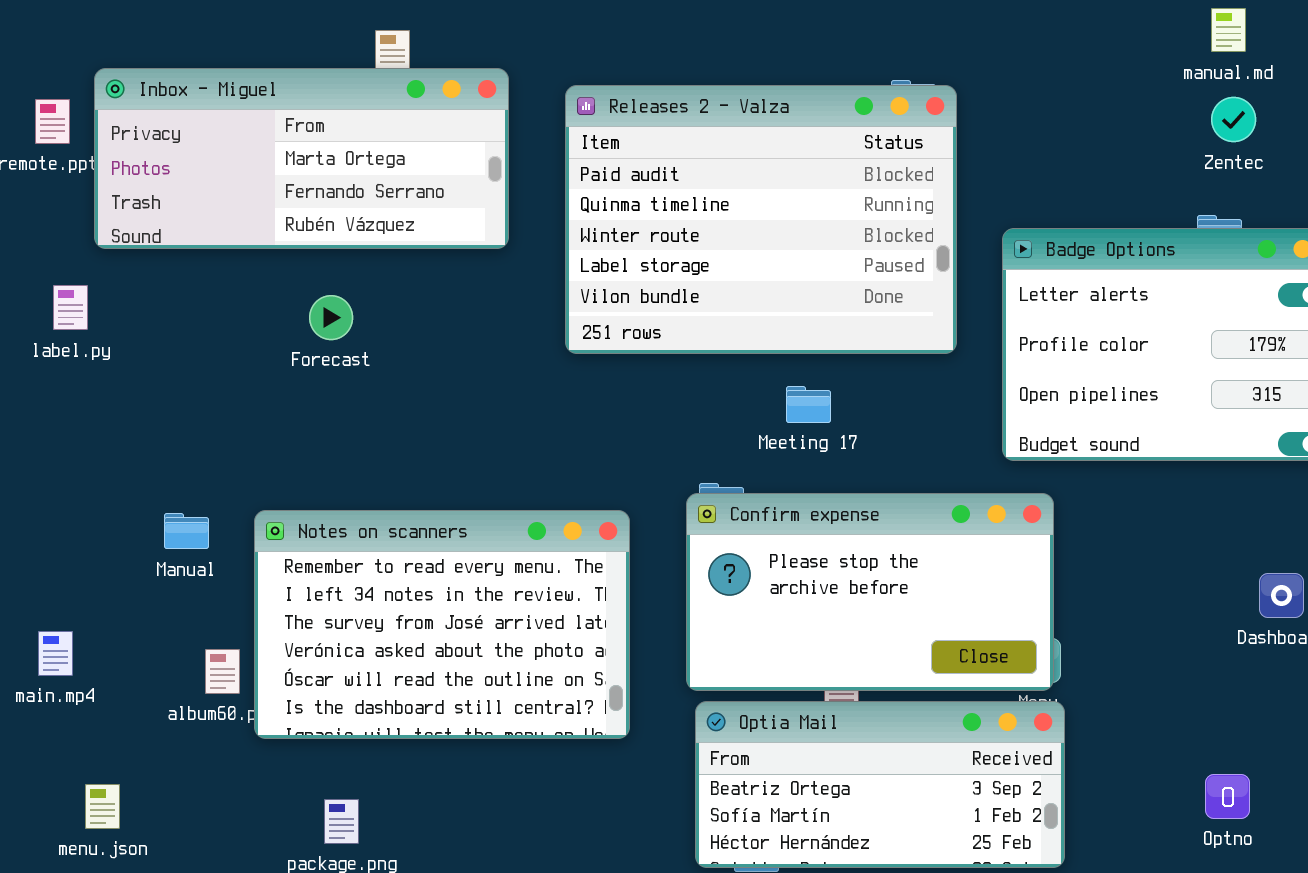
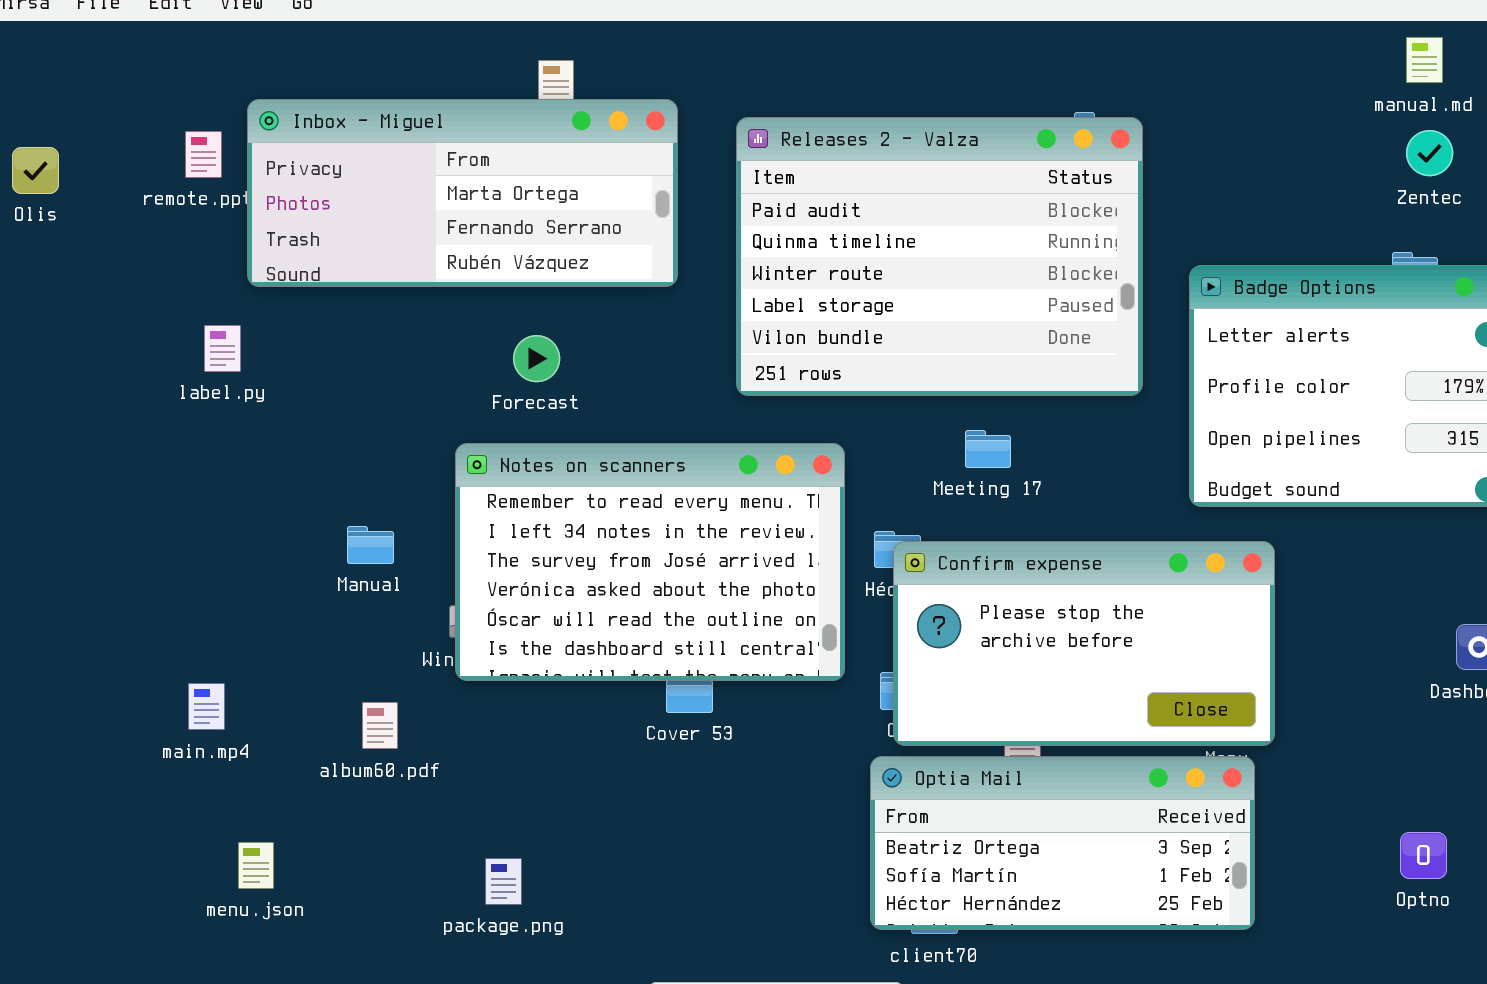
Forecast: [309,295,353,340] -> [513,335,560,382], moved
Confirm expense: [686,493,1054,691] -> [893,541,1275,746], moved
Notes on scanners: [254,510,630,739] -> [455,443,845,681], moved
Manual: [164,513,209,549] -> [347,526,394,564], moved

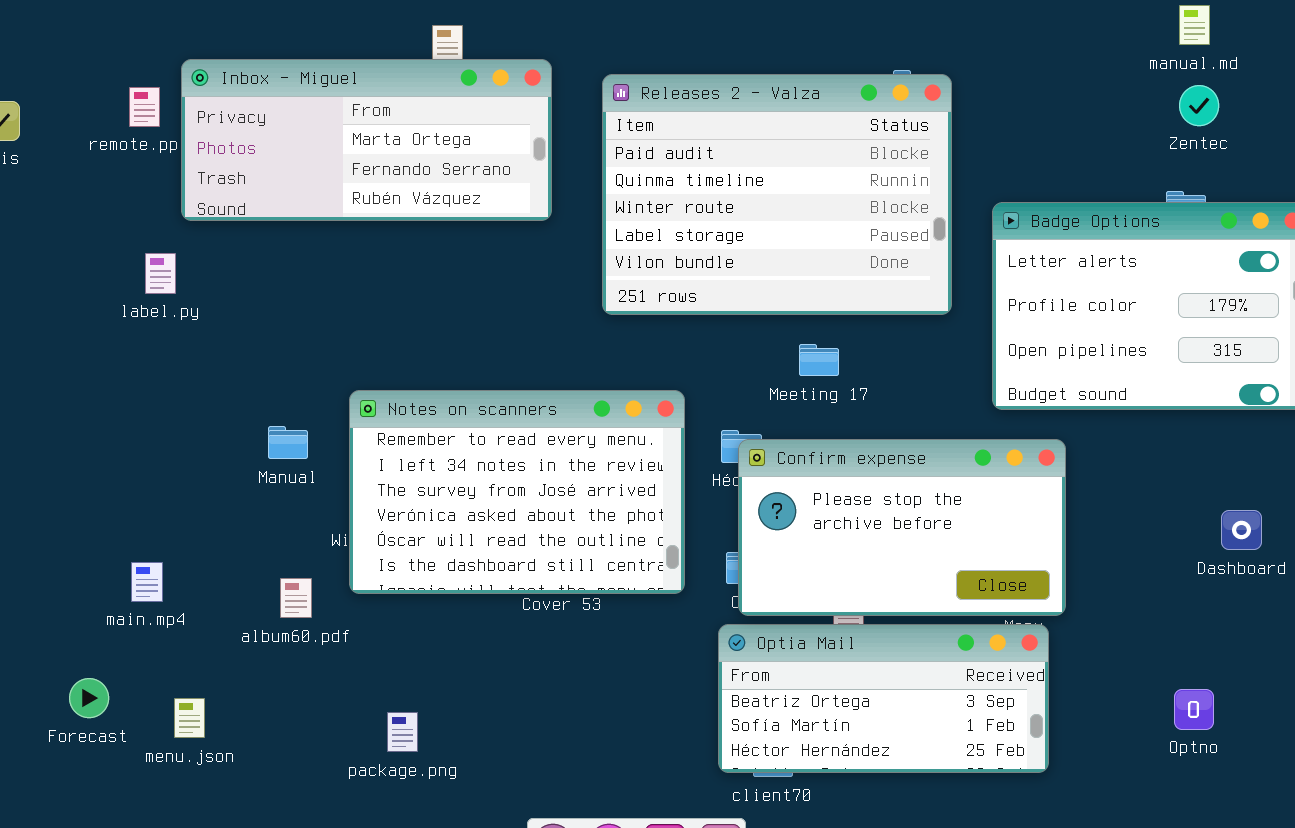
Forecast: [513,335,560,382] -> [69,678,109,718], moved
Notes on scanners: [455,443,845,681] -> [349,390,685,594], moved

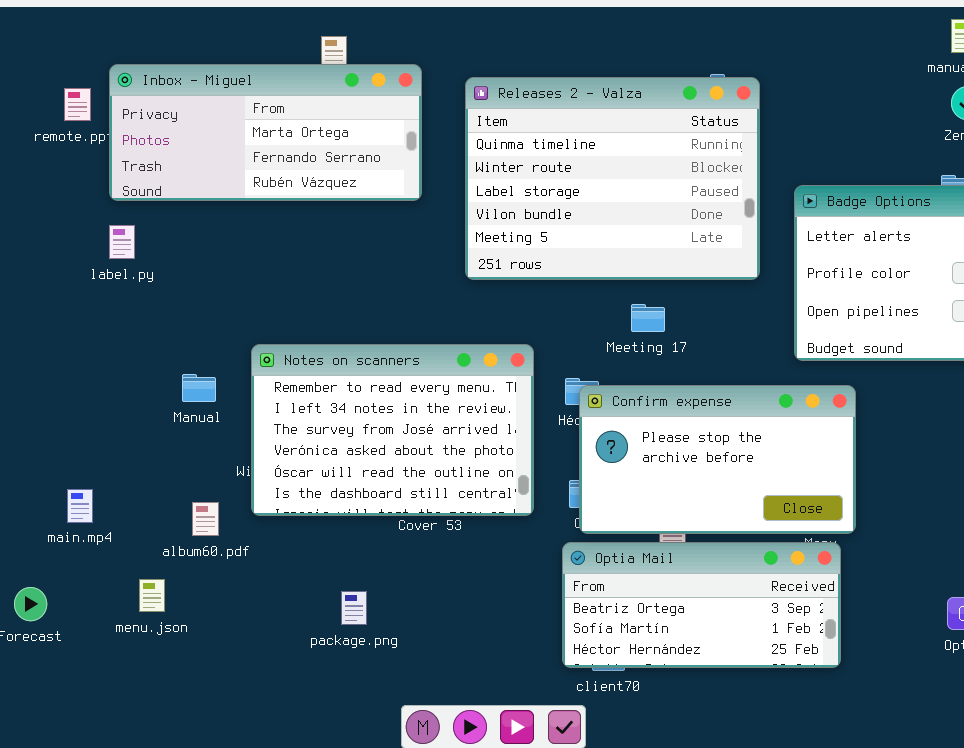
Releases 2 - Valza: [602,74,952,315] -> [465,77,760,280], scrolled down 1 row
label.py: [145,253,176,294] -> [109,225,135,259], moved
menu.json: [174,698,205,738] -> [139,579,165,612], moved
package.png: [387,712,418,752] -> [341,591,367,625], moved

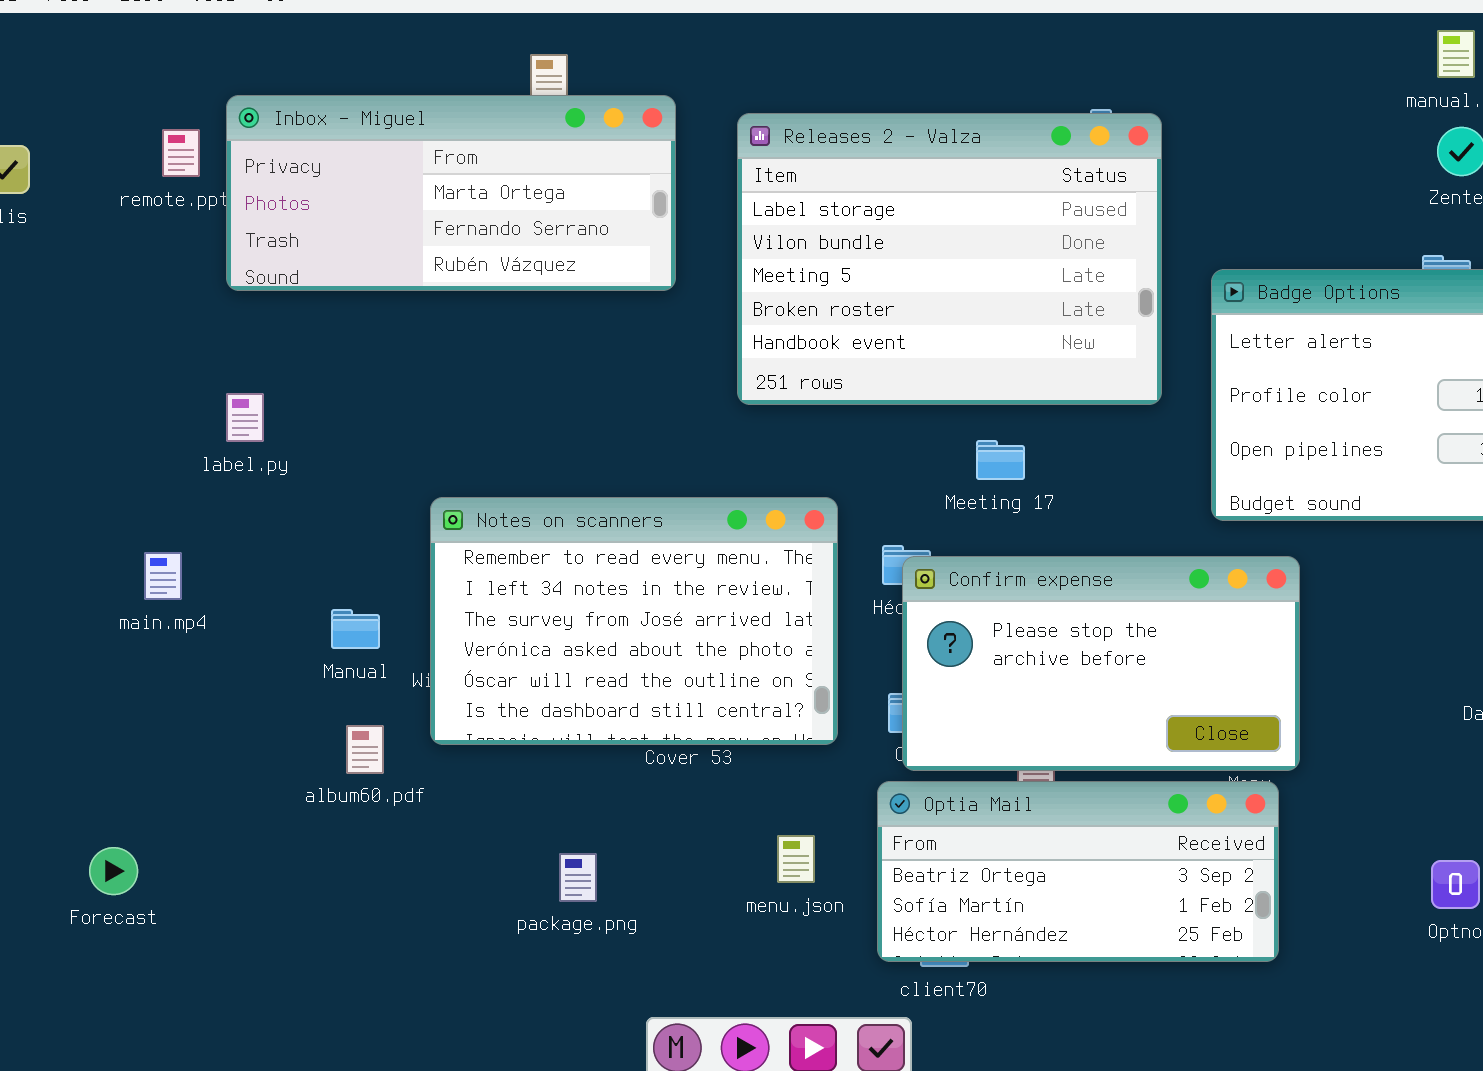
Releases 2 - Valza: [465,77,760,280] -> [737,113,1162,405], scrolled down 2 rows
label.py: [109,225,135,259] -> [226,393,264,442], moved
Manual: [182,374,216,402] -> [331,609,380,649], moved
main.mp4: [67,489,93,523] -> [144,552,182,600], moved
menu.json: [139,579,165,612] -> [777,835,815,883], moved

